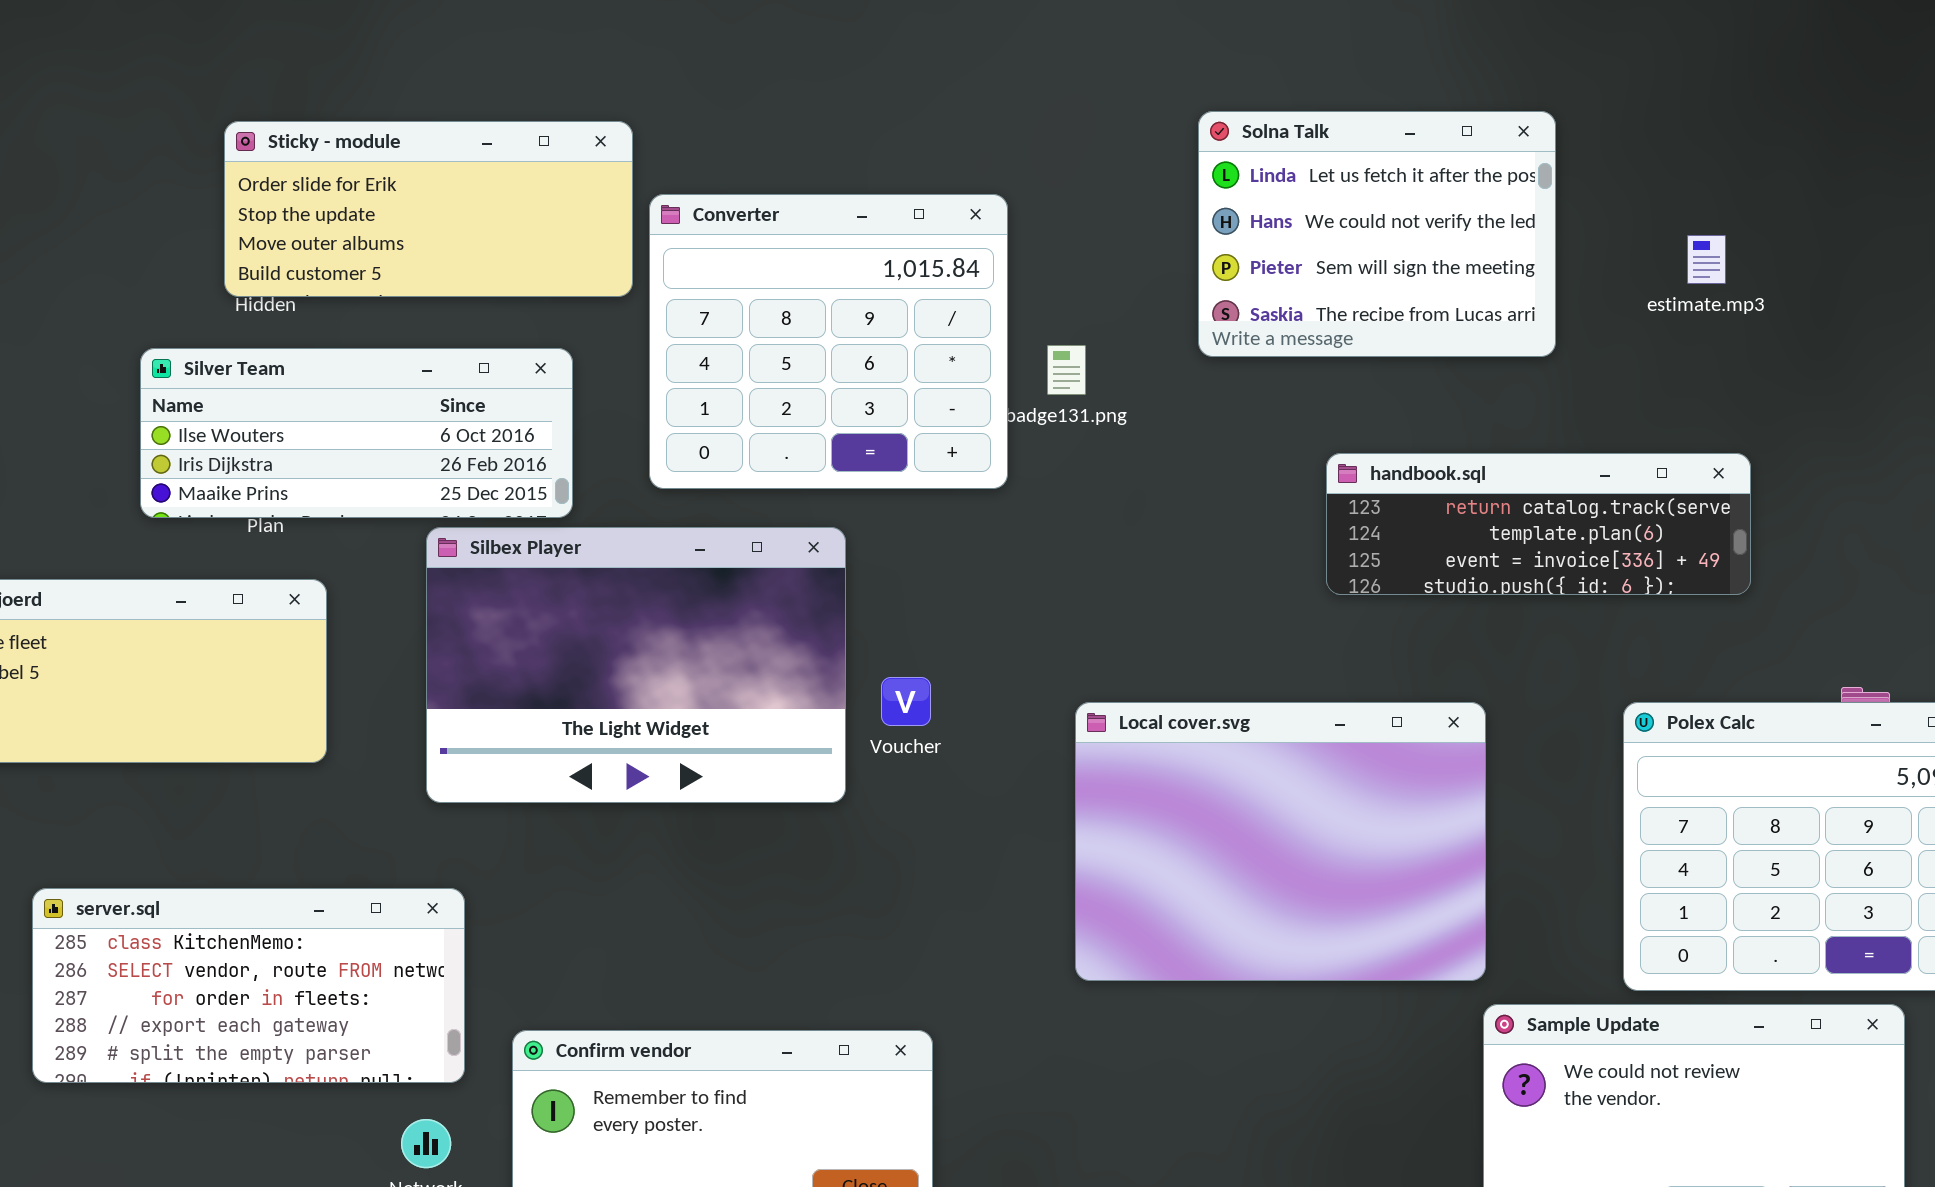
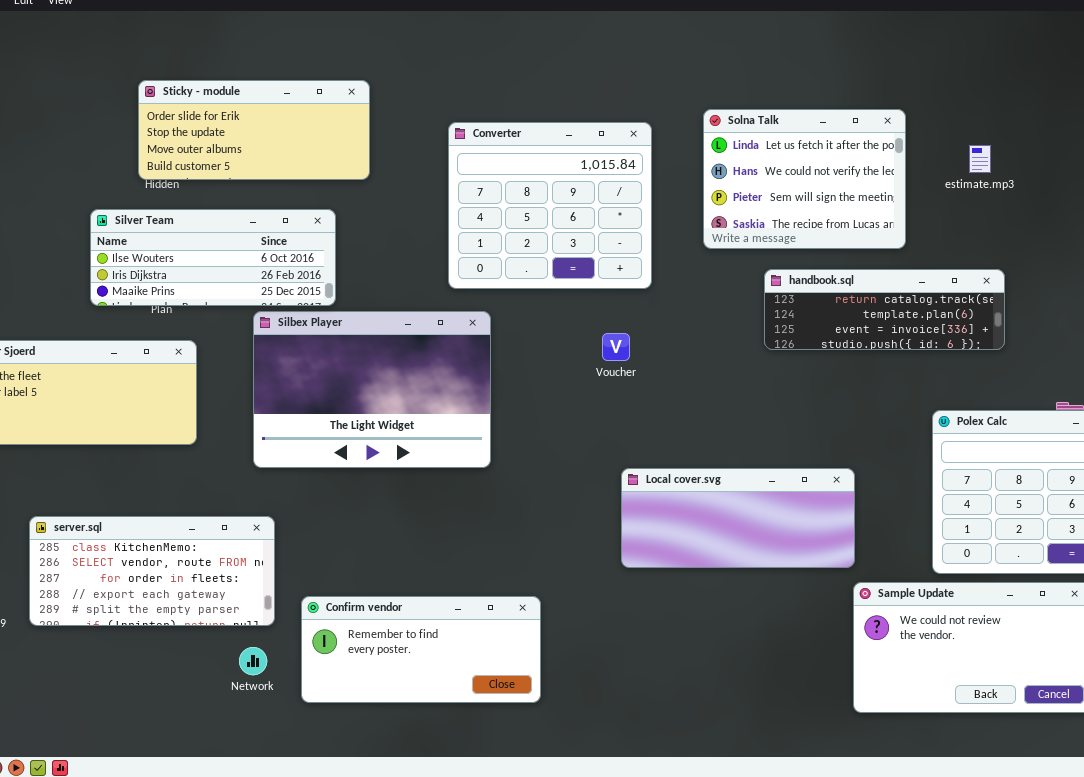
Solna Talk: [1198,111,1556,357] -> [703,109,906,249], moved
Converter: [649,194,1008,489] -> [448,122,652,289], moved
Voucher: [881,677,931,726] -> [602,333,630,361], moved
Local cover.svg: [1075,702,1486,981] -> [621,468,855,568], resized

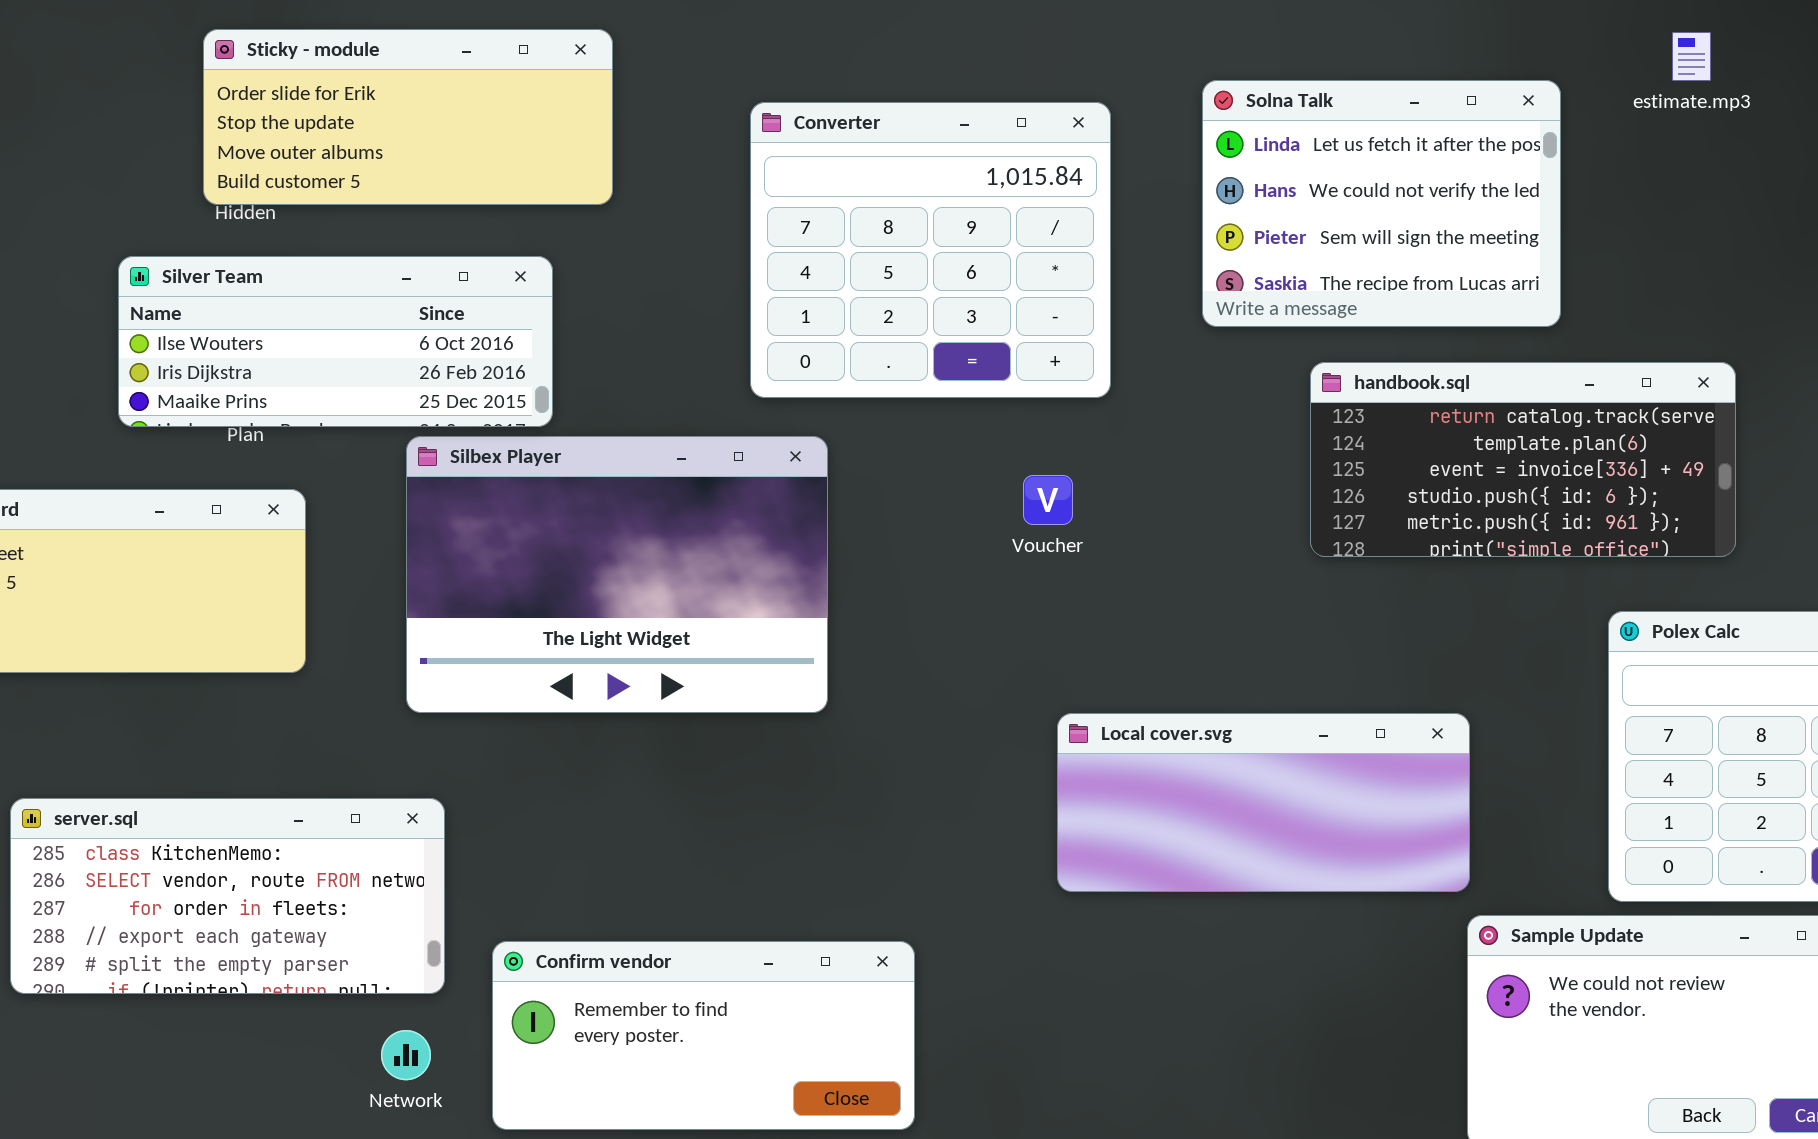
estimate.mp3: [969,145,991,173] -> [1672,32,1711,81], moved
handbook.sql: [764,269,1005,350] -> [1310,362,1736,557], resized

